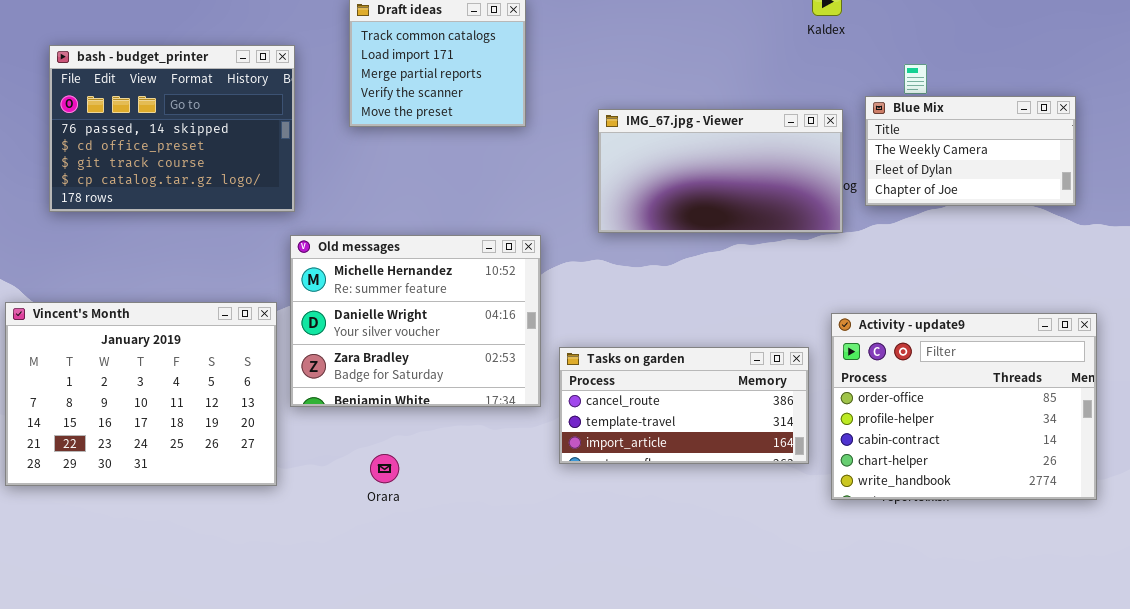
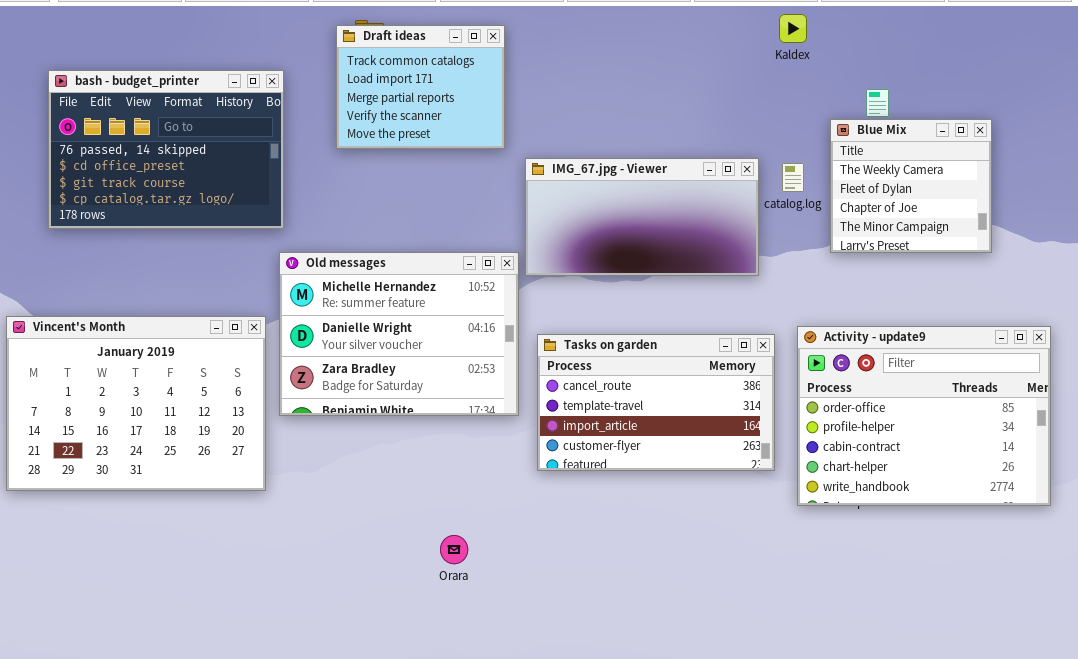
Blue Mix: [865,96,1076,206] -> [830,119,992,253], resized
IMG_67.jpg - Viewer: [598,109,843,233] -> [525,158,759,276], moved
Tasks on garden: [559,347,809,464] -> [537,334,775,471], resized
Orara: [370,454,399,483] -> [440,535,468,564], moved

